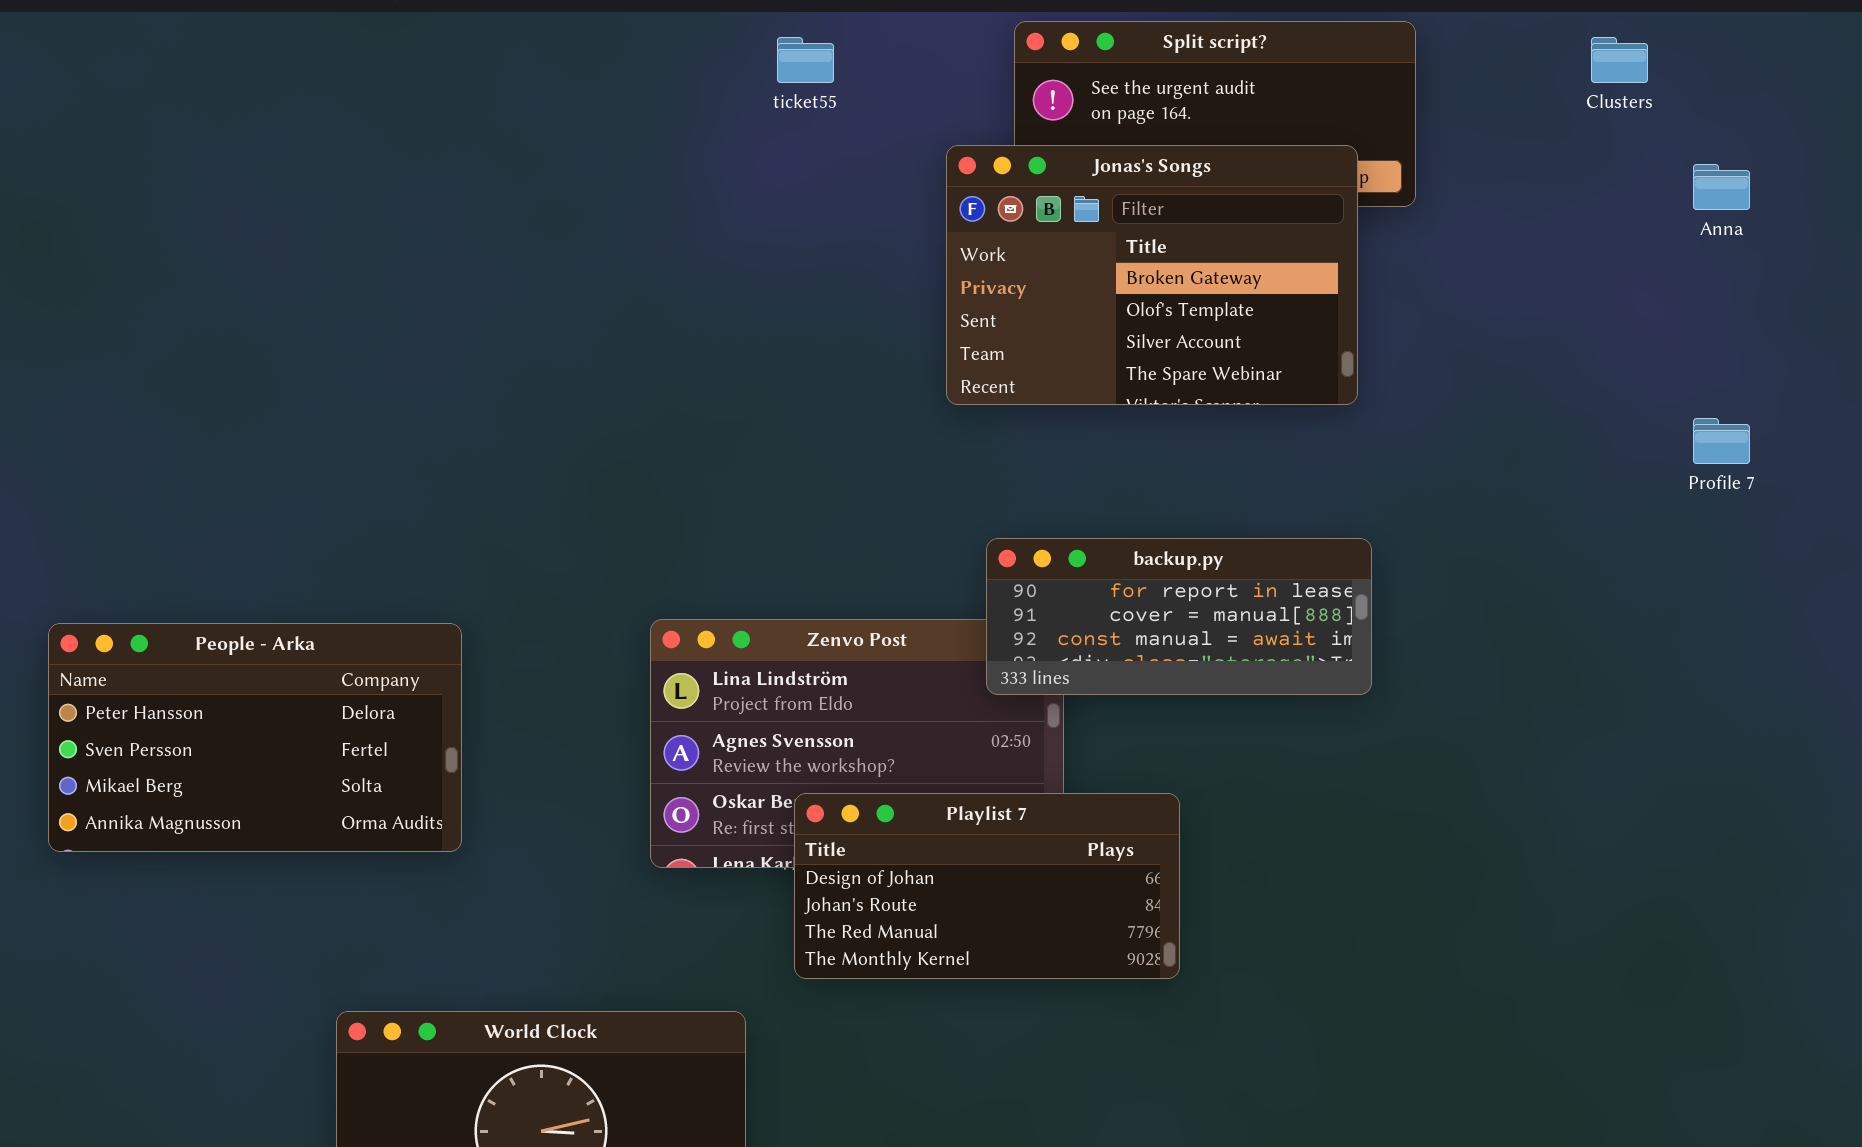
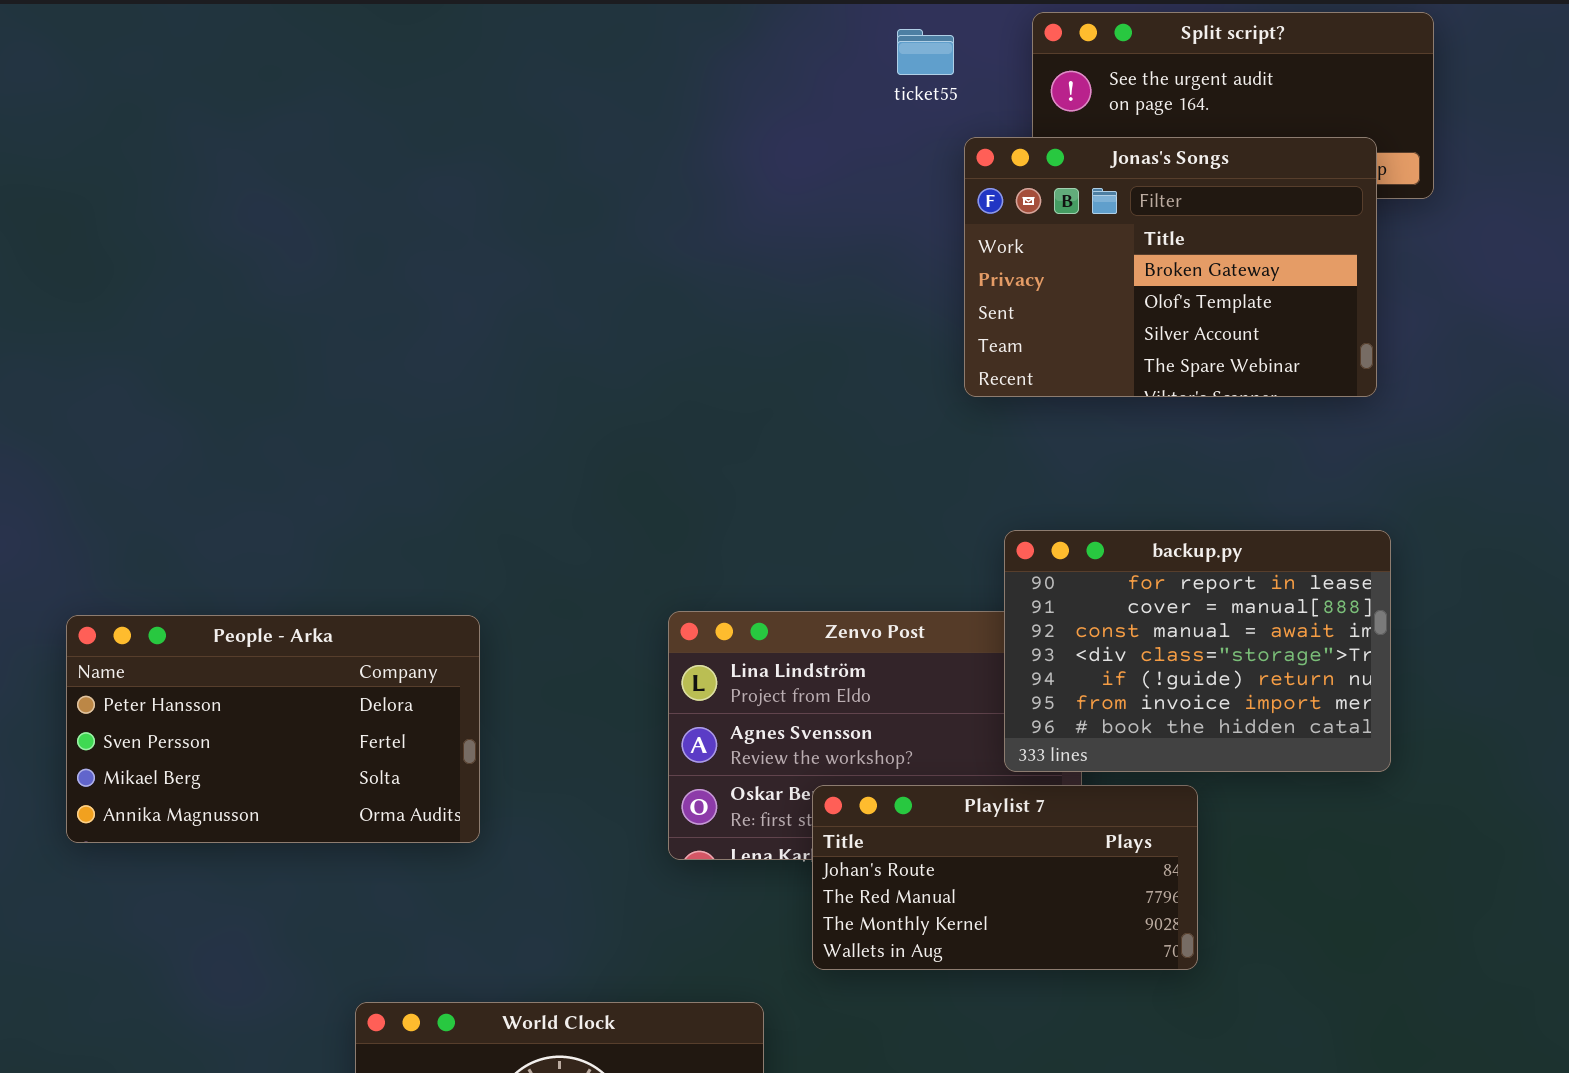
ticket55: [777,37,834,83] -> [897,29,954,75], moved
backup.py: [986,538,1372,695] -> [1004,530,1391,772], resized
Playlist 7: [794,793,1180,979] -> [812,785,1198,970], scrolled down 1 row

